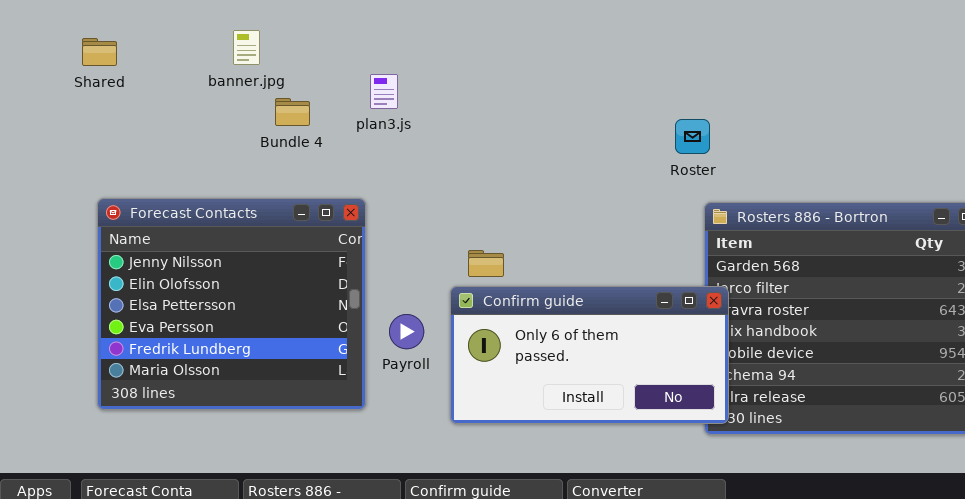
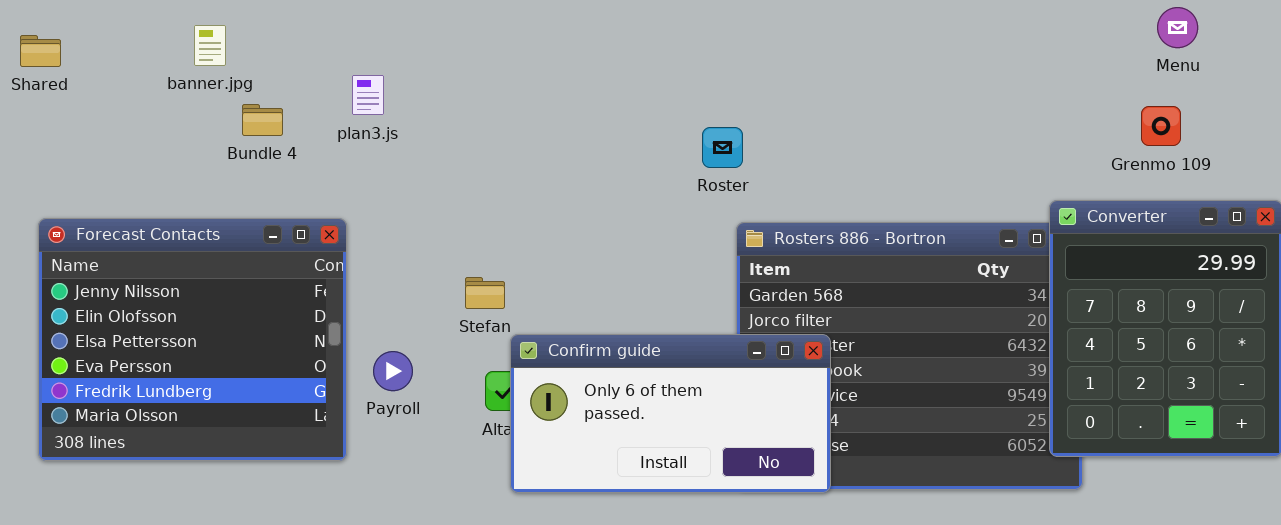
Confirm guide: [450,286,729,424] -> [510,334,831,493], moved

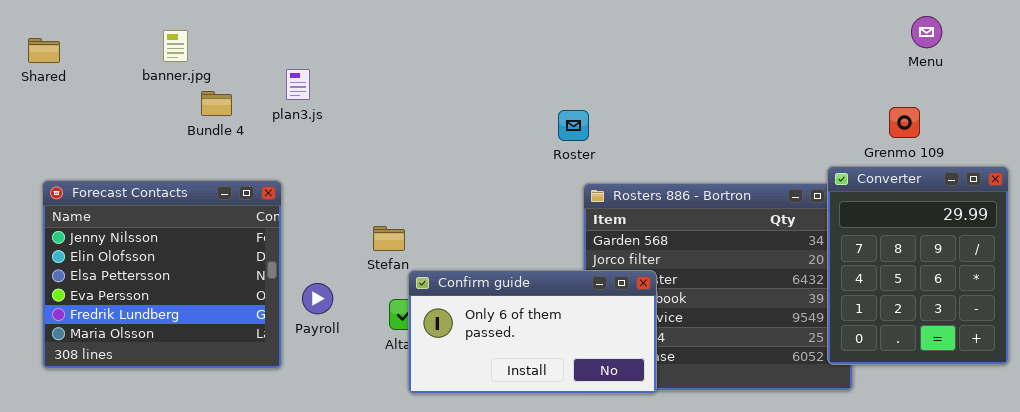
Grenmo 109: [1141,106,1181,146] -> [889,107,920,138], moved

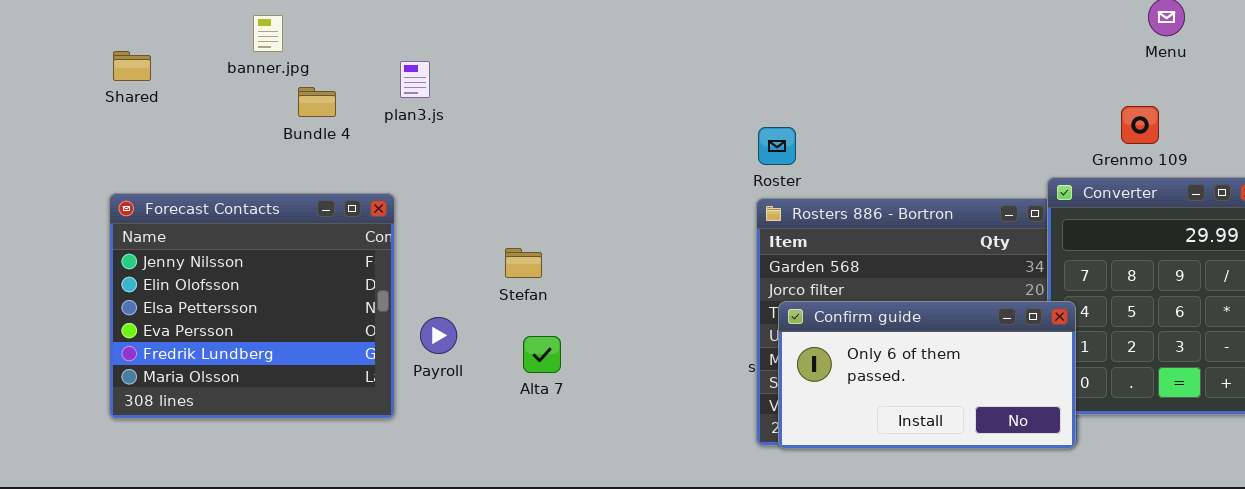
Shared: [28,38,60,63] -> [113,51,151,81], moved
Roster: [558,110,589,141] -> [758,127,796,165], moved
Confirm guide: [408,270,657,394] -> [778,301,1076,449], moved

